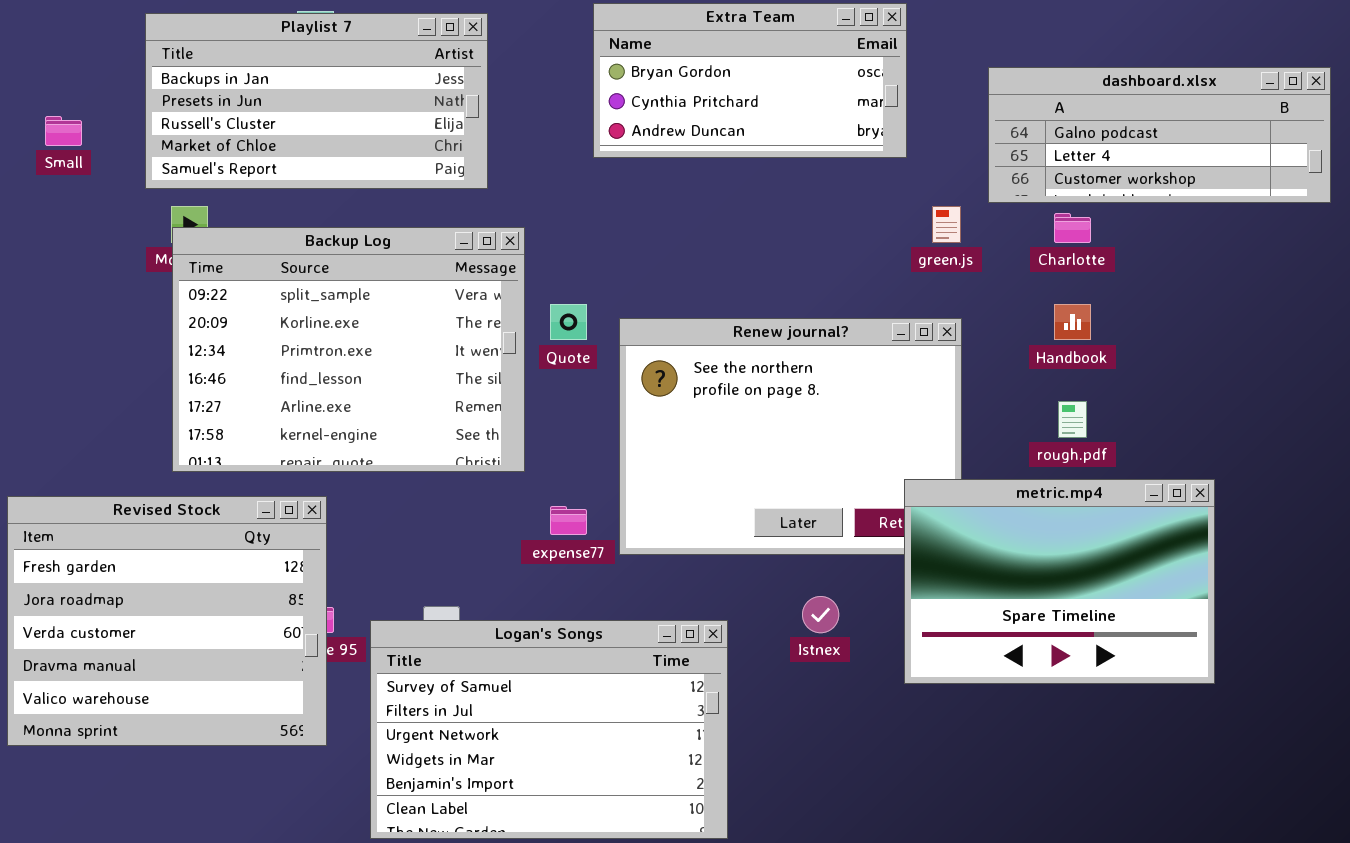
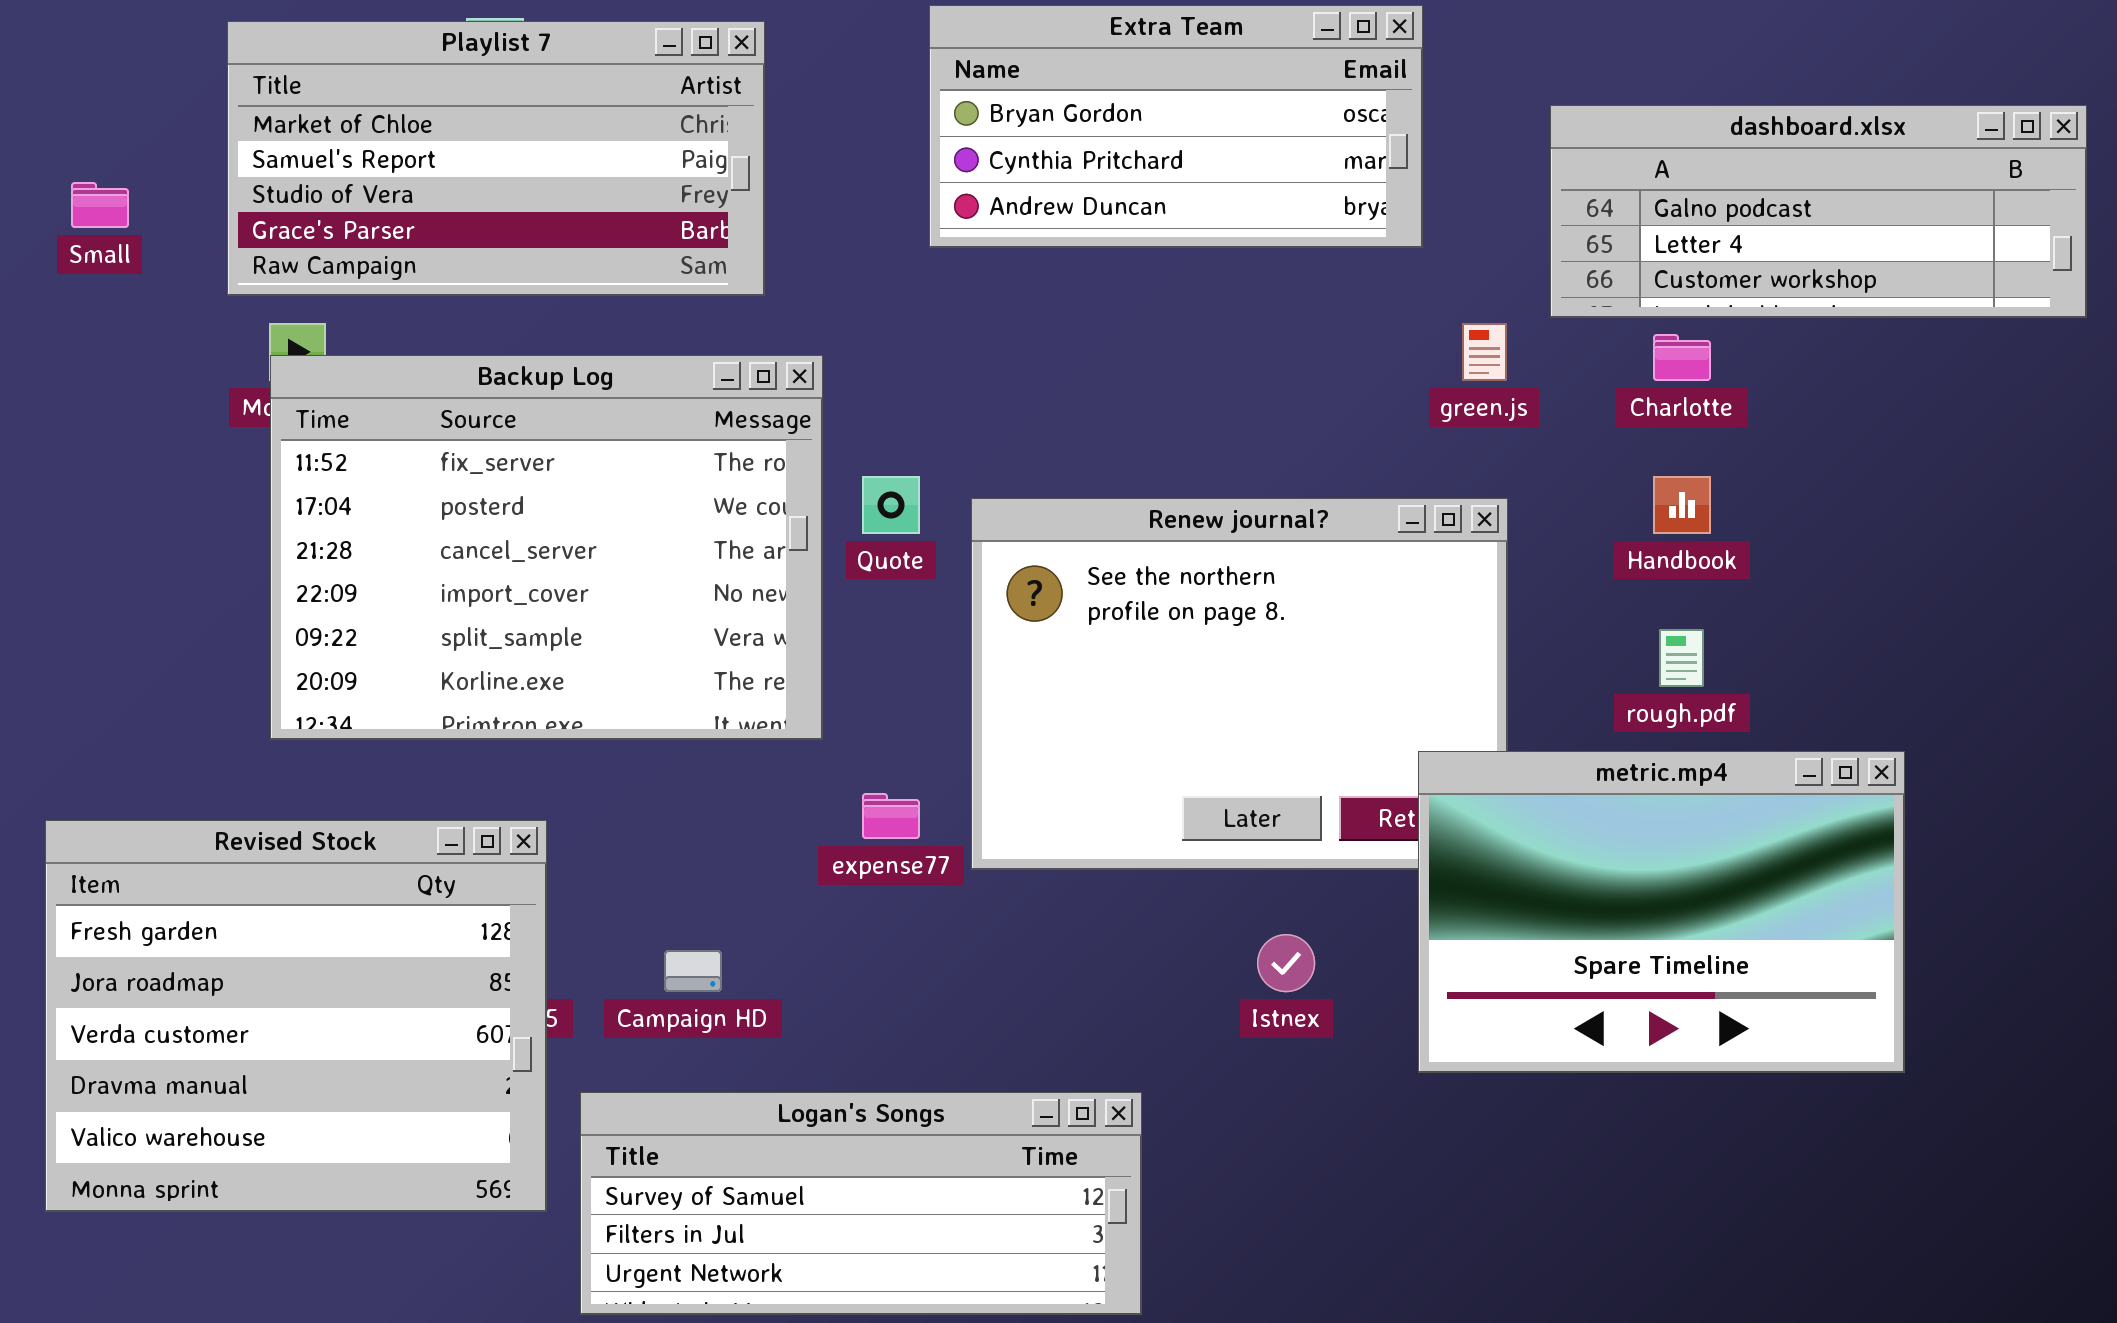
Playlist 7: [145,13,488,189] -> [227,21,765,296], scrolled down 3 rows
Backup Log: [172,227,525,472] -> [270,355,823,740], scrolled up 4 rows
Revised Stock: [7,496,327,746] -> [45,820,547,1212], moved
Logan's Songs: [370,620,728,839] -> [580,1092,1142,1315], resized

